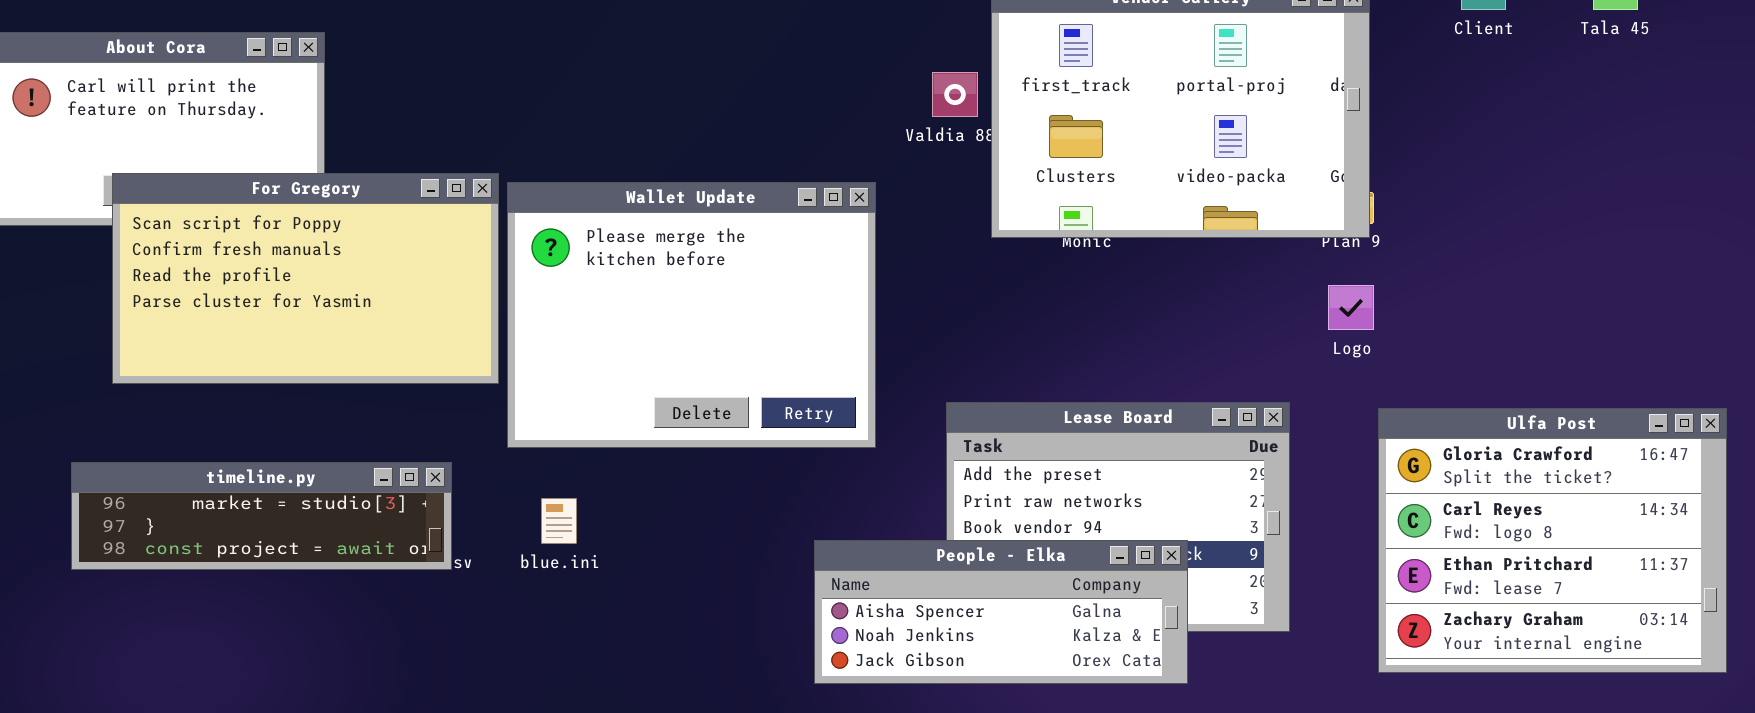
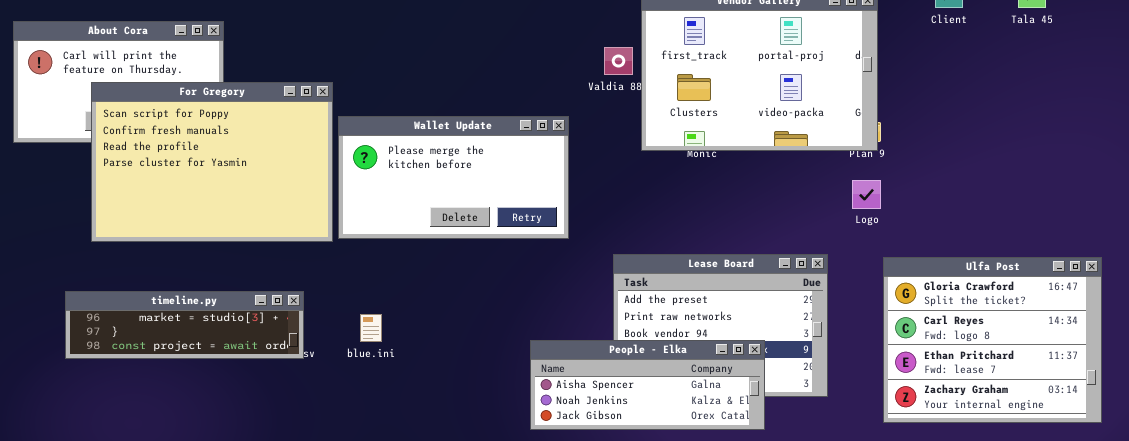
For Gregory: [112,173,499,384] -> [91,82,333,242], resized
Wallet Update: [507,182,876,448] -> [338,116,569,239], resized

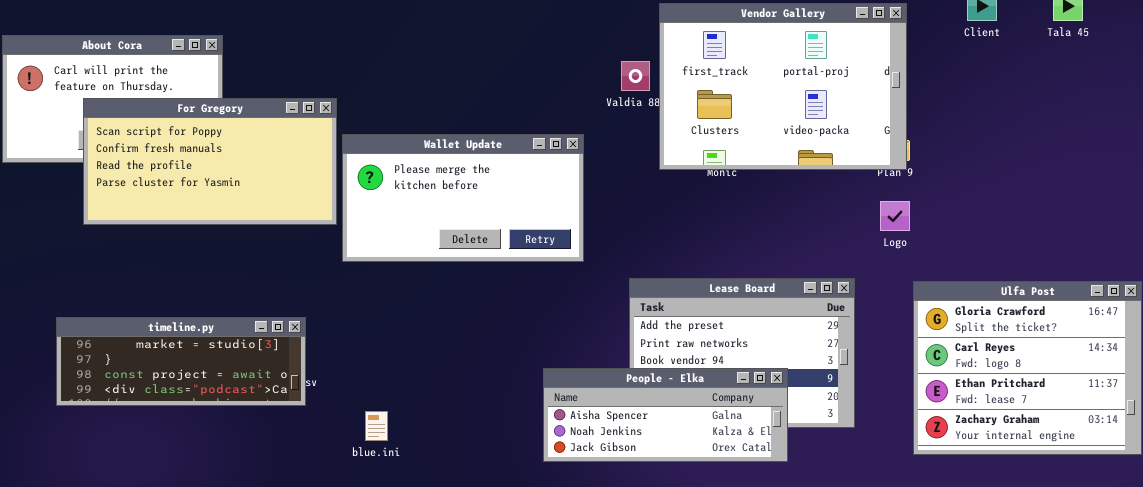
For Gregory: [91,82,333,242] -> [83,98,337,225], resized
timeline.py: [65,291,304,359] -> [56,317,306,406], resized
blue.ini: [360,314,382,342] -> [365,411,388,441], moved

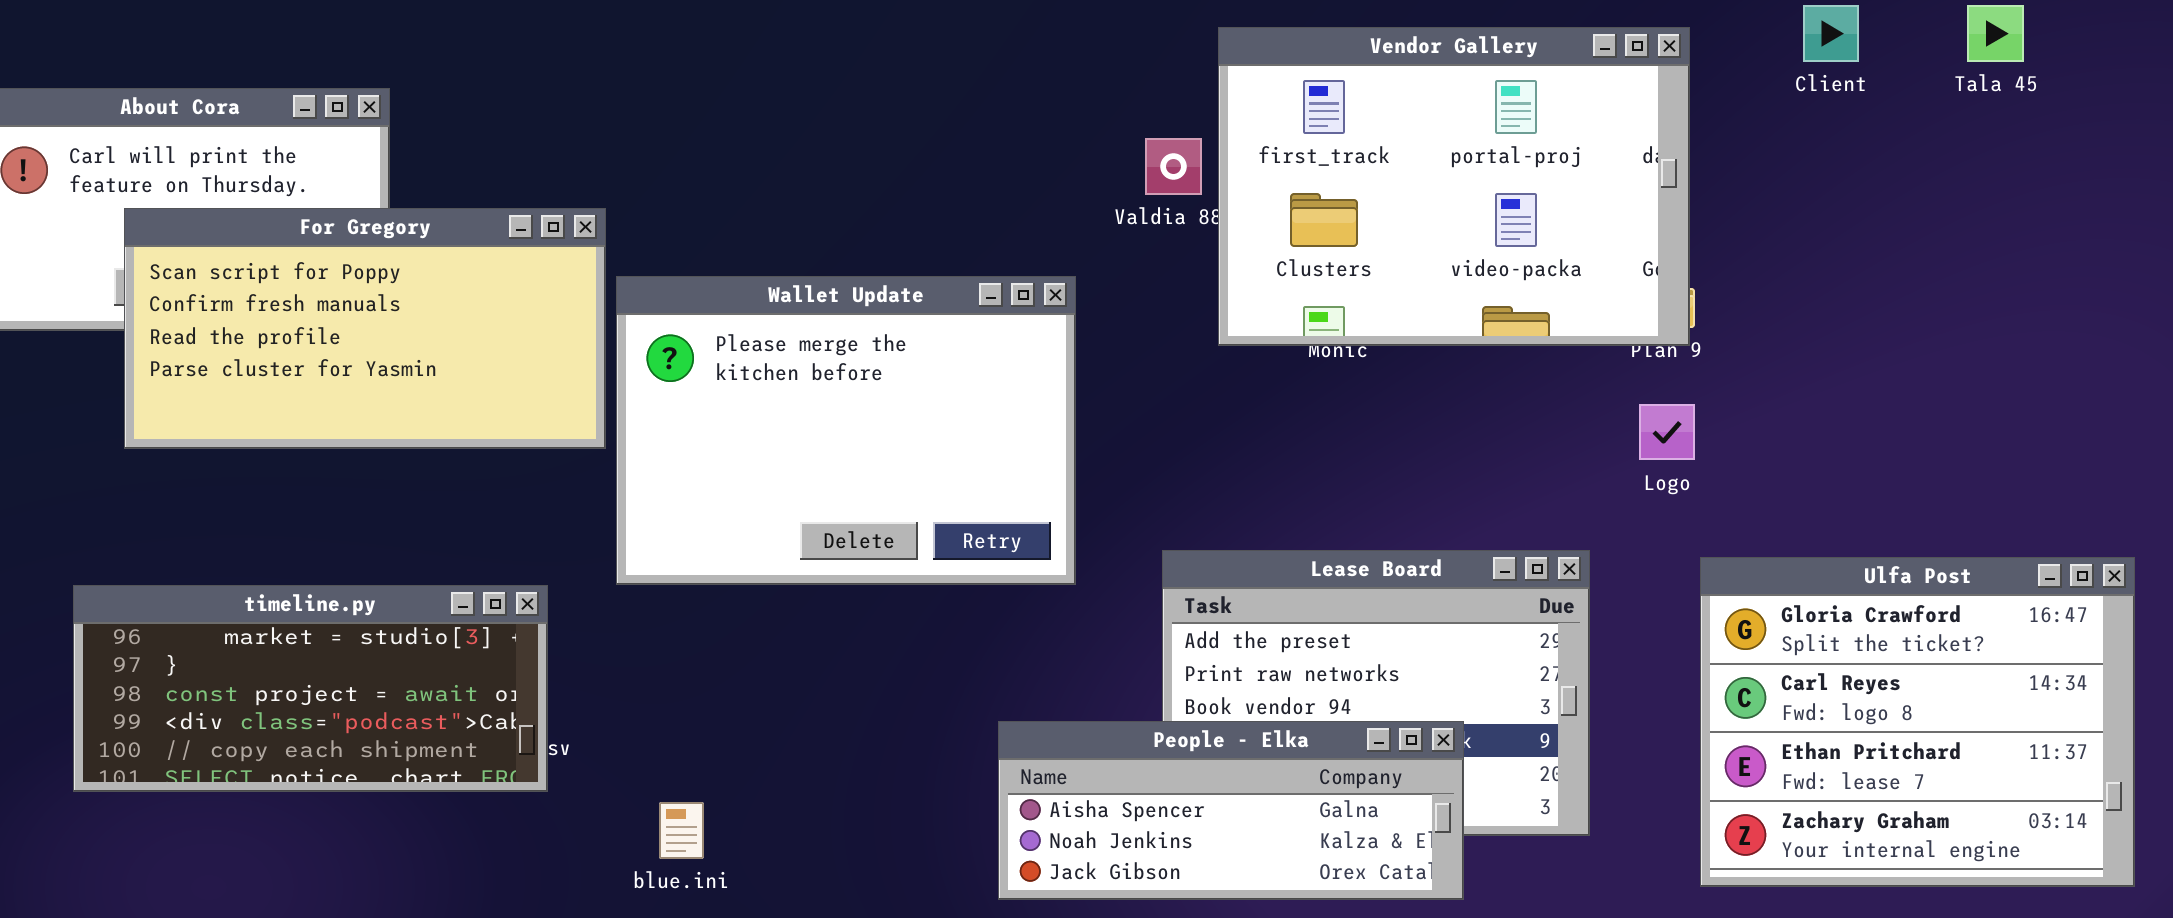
Wallet Update: [342,134,584,262] -> [616,276,1076,585], resized
timeline.py: [56,317,306,406] -> [73,585,548,792], resized

